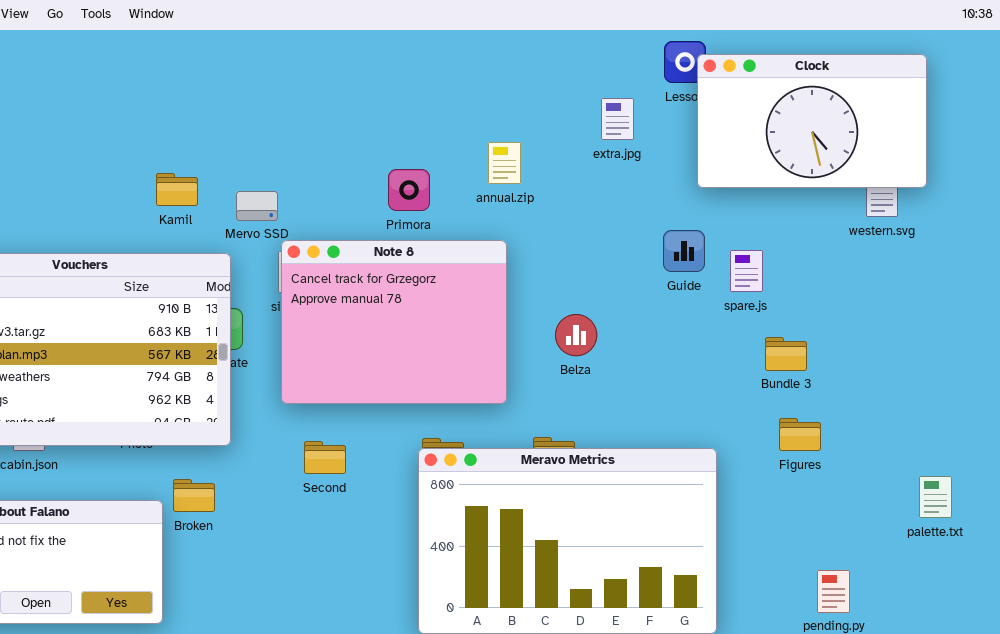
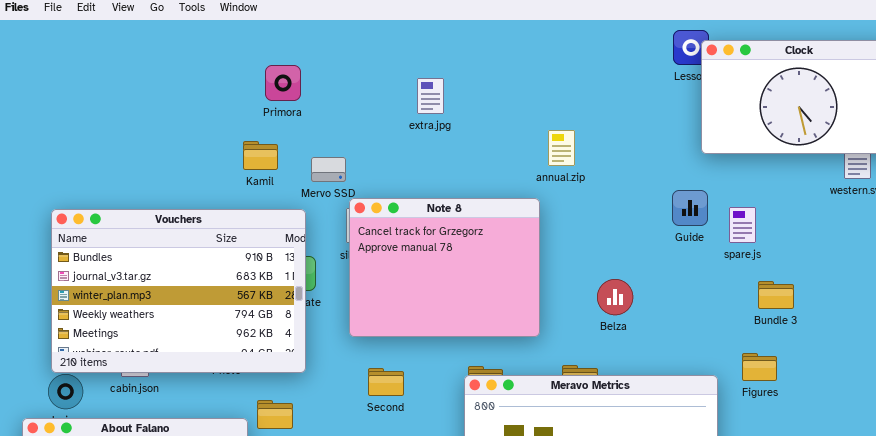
extra.jpg: [601,98,634,140] -> [417,78,444,114], moved
annual.zip: [488,142,521,184] -> [548,130,575,166], moved
Primora: [388,169,430,211] -> [265,65,301,101], moved
Belza: [555,314,597,356] -> [597,279,633,315], moved
Figures: [779,418,821,451] -> [742,353,777,381], moved

